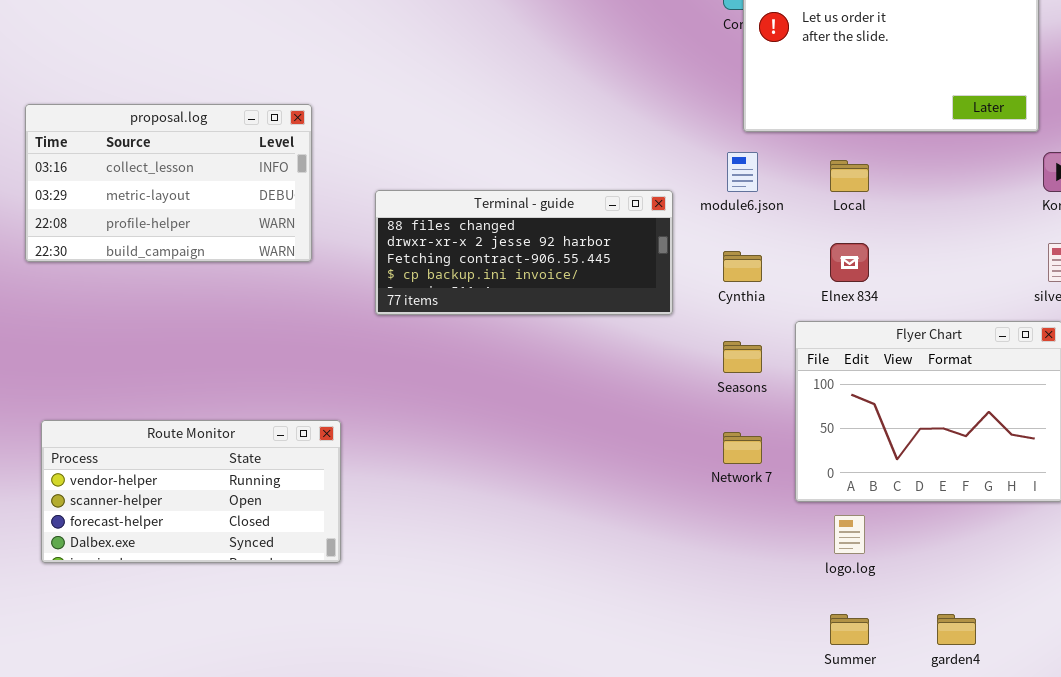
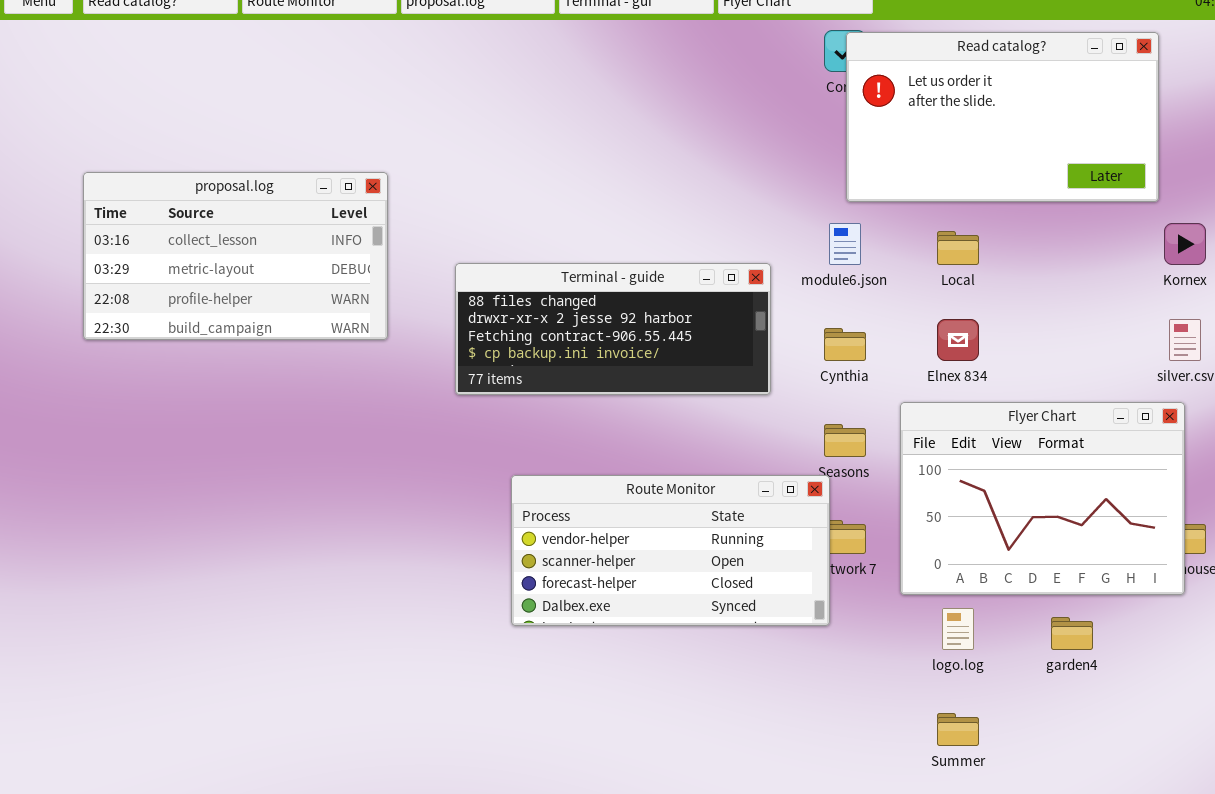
Route Monitor: [41,420,341,563] -> [511,475,830,626], moved
garden4: [937,614,976,645] -> [1051,617,1093,650], moved

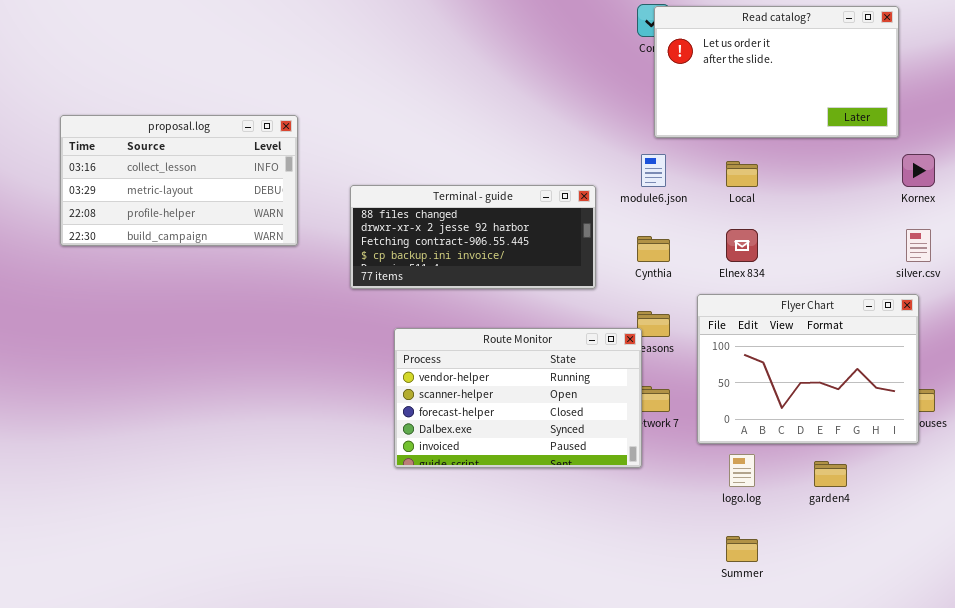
Route Monitor: [511,475,830,626] -> [394,328,642,468], resized

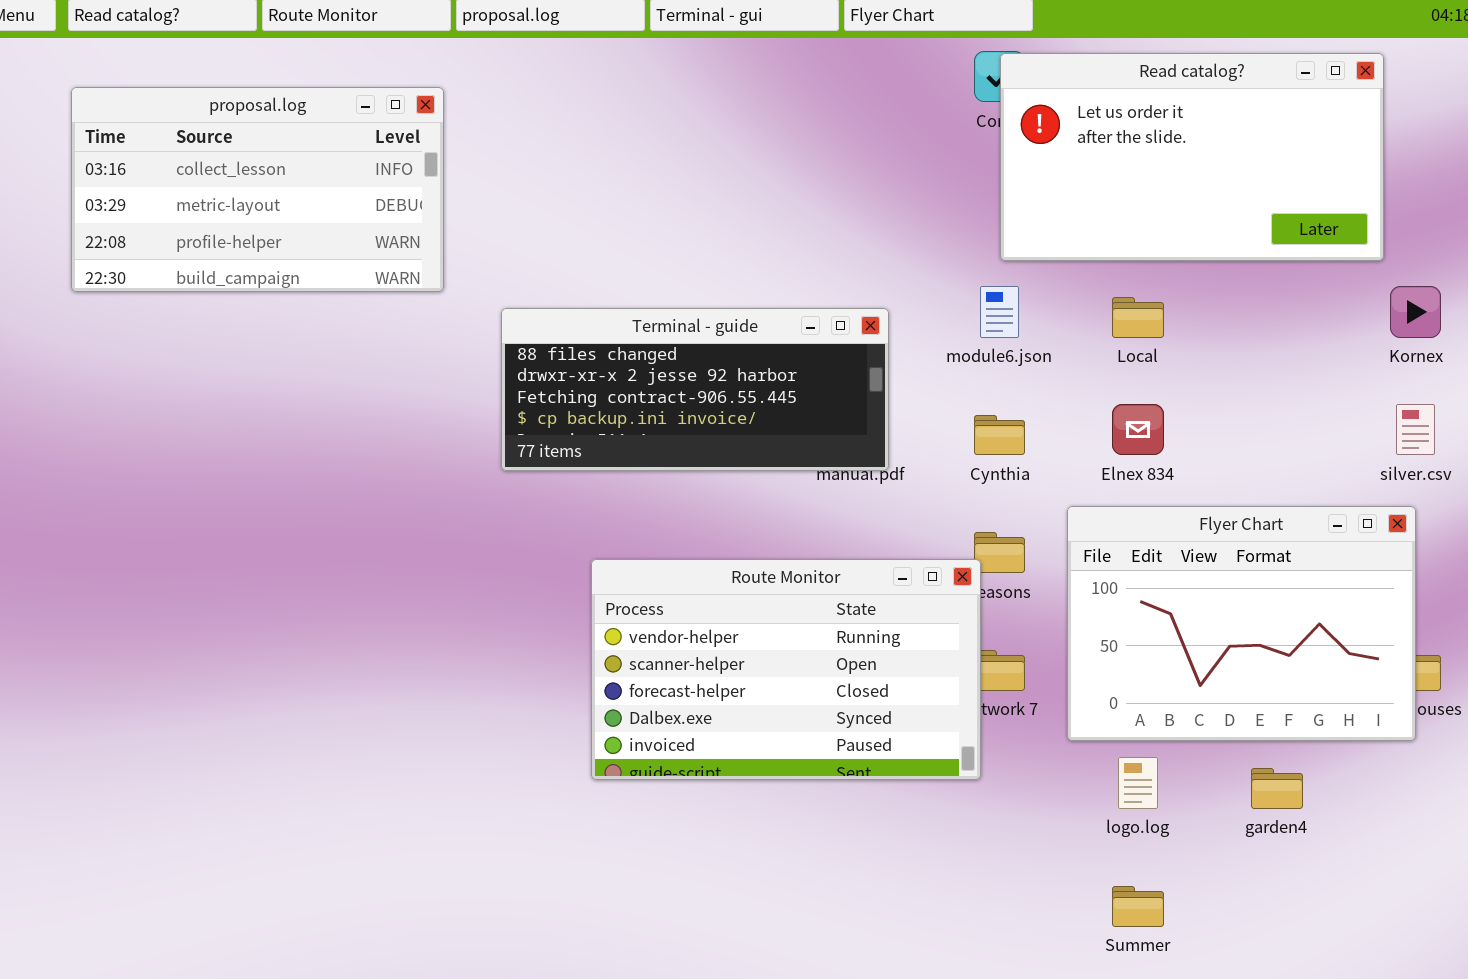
proposal.log: [60,115,298,246] -> [71,87,444,292], moved
Terminal - guide: [350,185,596,289] -> [501,308,889,471], moved

